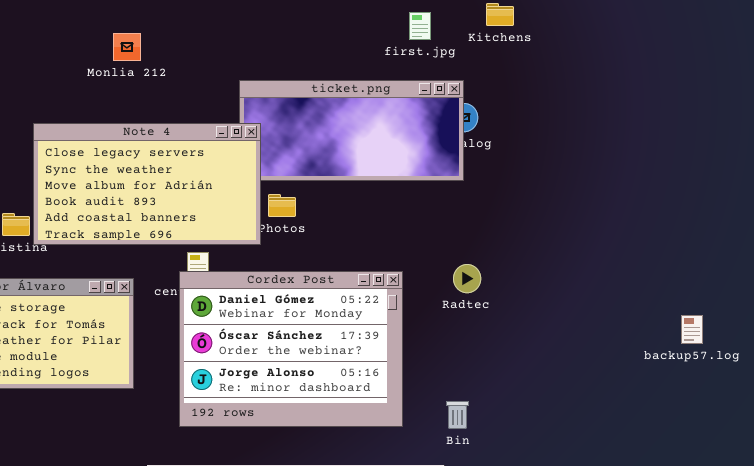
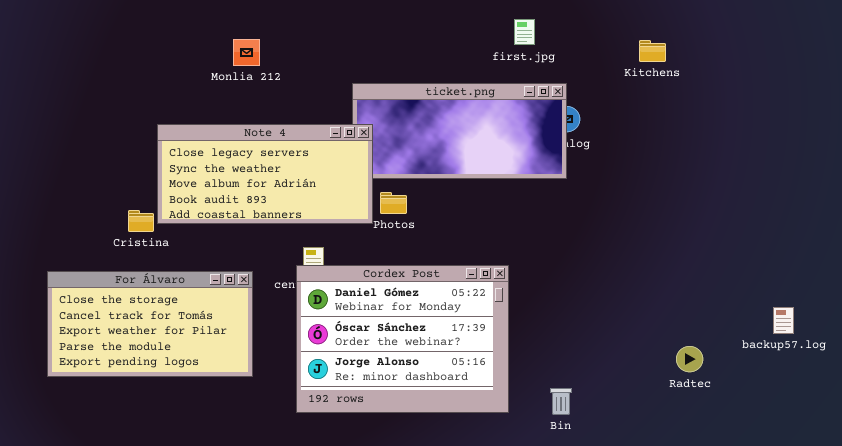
Kitchens: [486,3,514,26] -> [639,40,666,62], moved
Note 4: [33,123,261,245] -> [157,124,373,224], resized
Radtec: [453,264,481,293] -> [676,346,703,372], moved

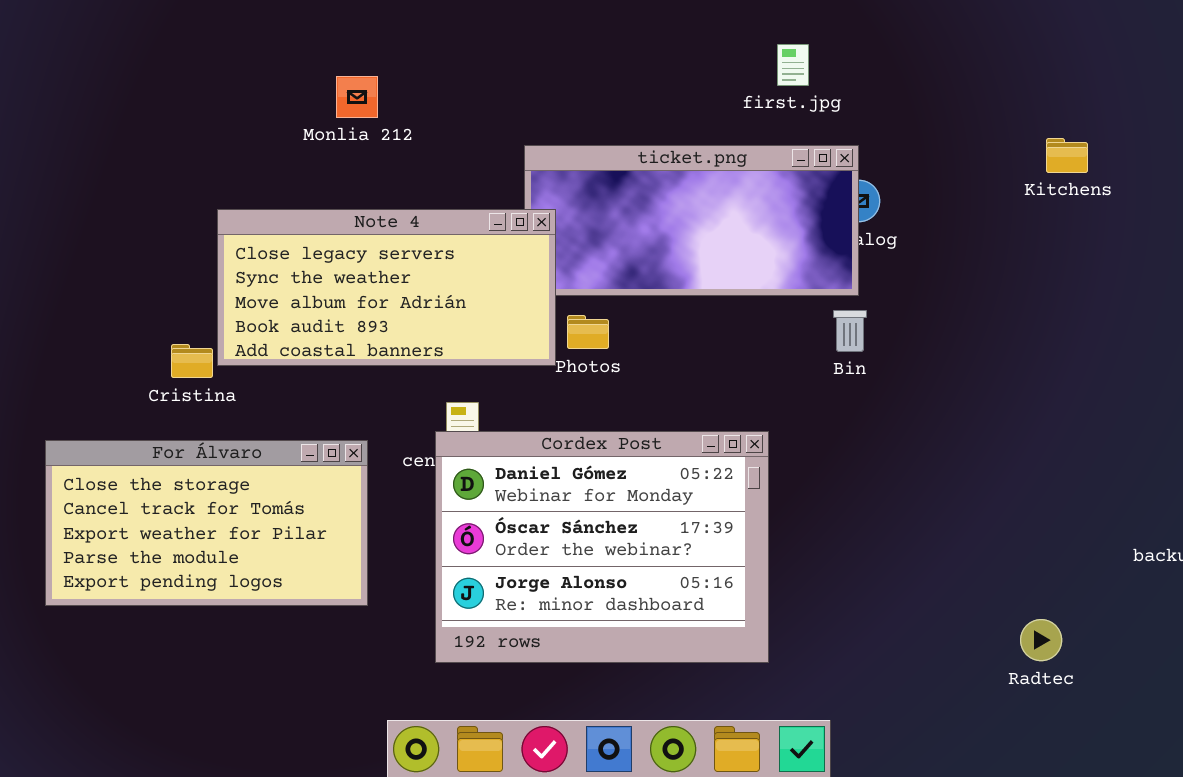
Kitchens: [639,40,666,62] -> [1046,138,1088,173], moved
Radtec: [676,346,703,372] -> [1020,619,1062,661], moved
Bin: [550,388,572,415] -> [833,310,867,352], moved

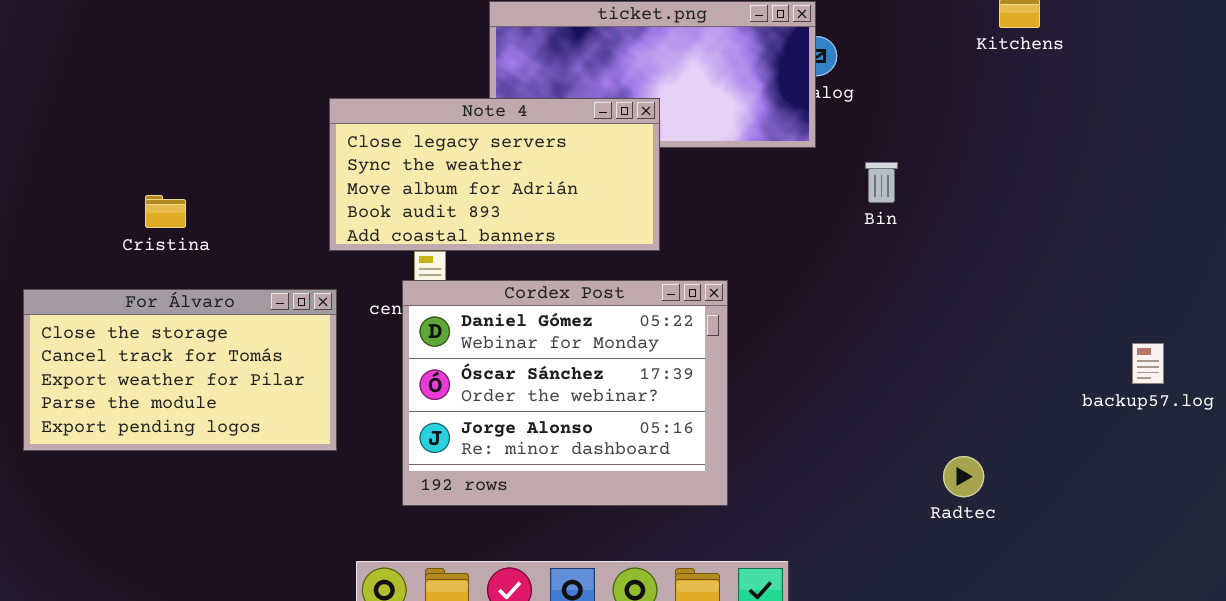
Note 4: [217,209,556,366] -> [329,98,660,251], moved
Bin: [833,310,867,352] -> [865,162,898,203], moved
Radtec: [1020,619,1062,661] -> [943,456,984,497], moved

